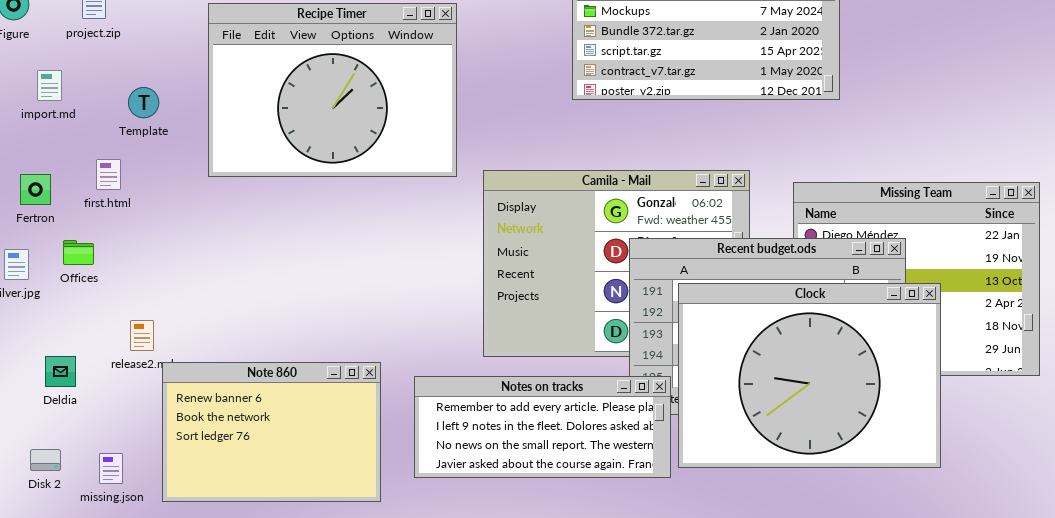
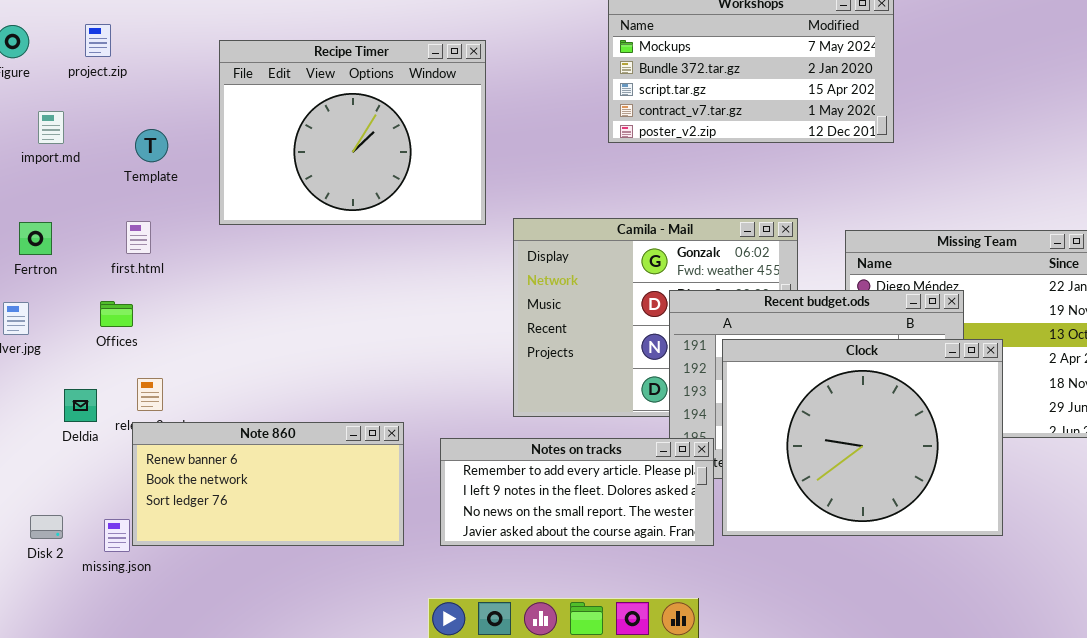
first.html: [96,159,121,190] -> [126,221,151,254], moved
Offices: [63,240,94,265] -> [100,301,133,327], moved
Deldia: [45,356,76,387] -> [64,389,97,422], moved
Note 860: [162,362,381,502] -> [132,422,404,546], resized

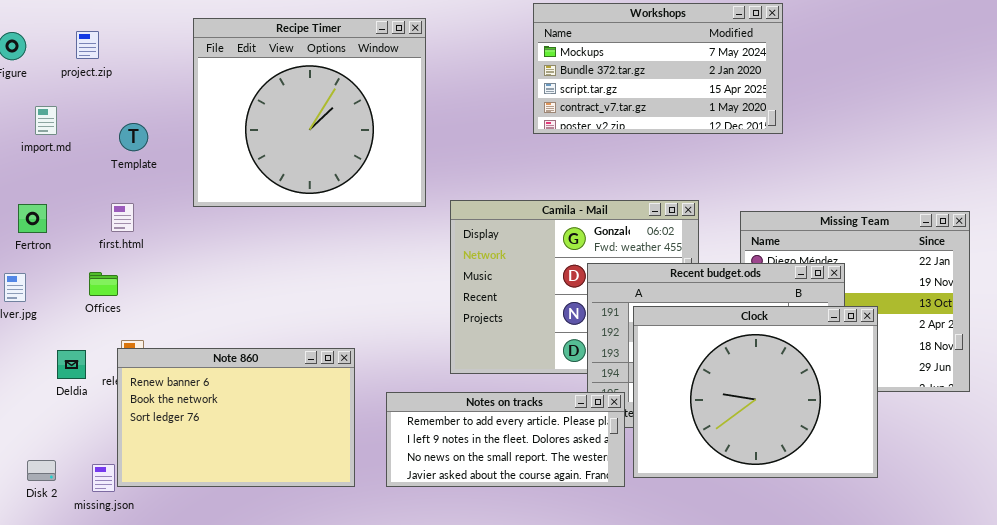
Recipe Timer: [219,40,486,225] -> [193,18,426,207], resized
Note 860: [132,422,404,546] -> [117,348,355,487], resized

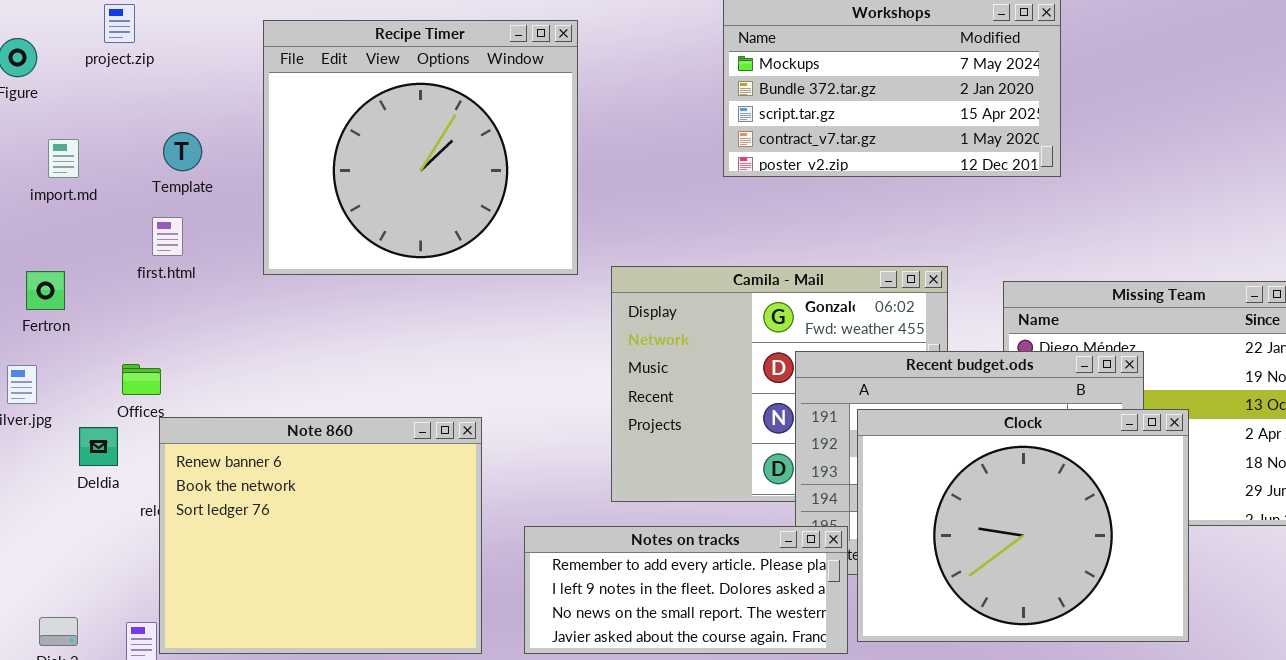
project.zip: [76,31,99,59] -> [104,4,135,43], moved
Template: [119,123,148,151] -> [163,132,202,171], moved
first.html: [111,203,134,232] -> [152,217,183,256], moved
Note 860: [117,348,355,487] -> [159,417,482,654], resized
Deldia: [57,350,86,379] -> [79,427,118,466], moved

